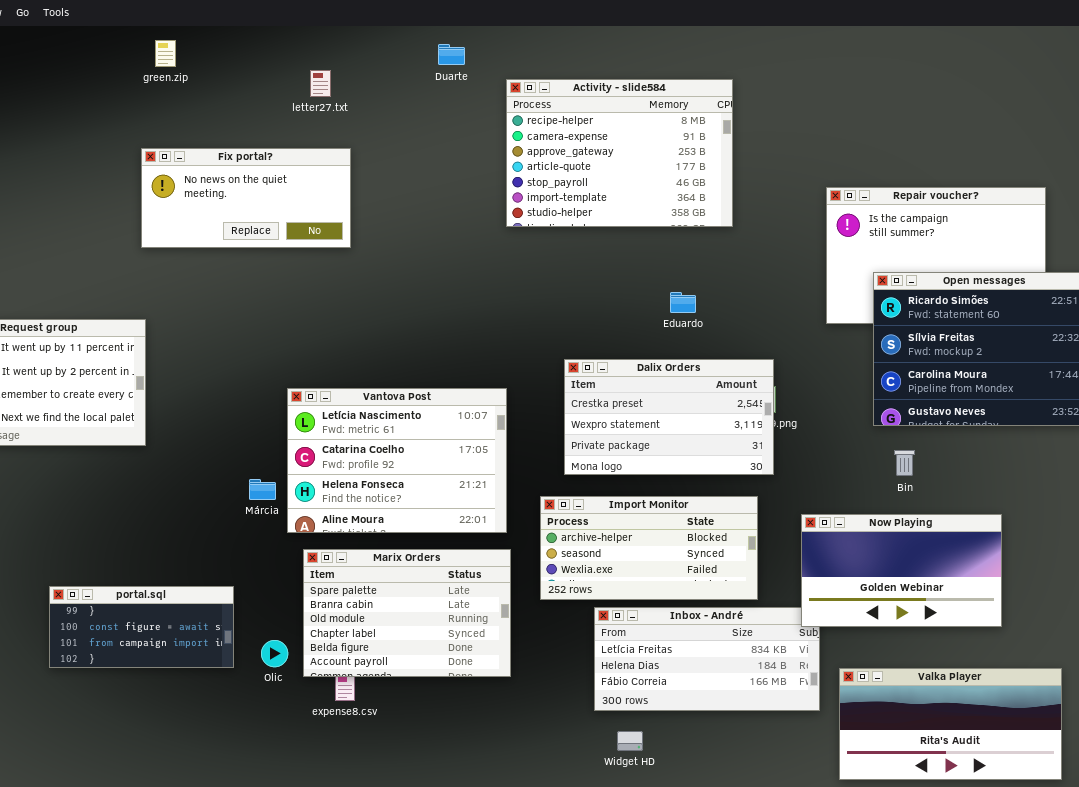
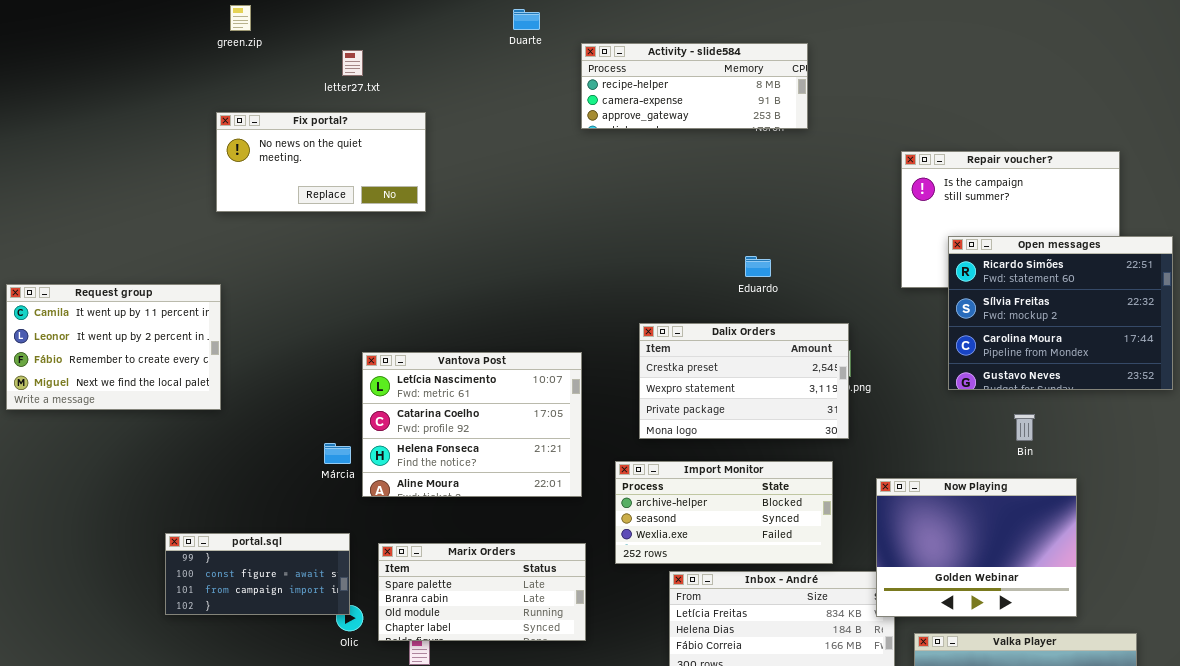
letter27.txt: [310,70,331,97] -> [342,50,363,76], moved
Activity - slide584: [506,79,733,227] -> [581,43,808,129], resized
Bin: [894,450,915,476] -> [1014,414,1035,441], moved
Now Playing: [801,514,1002,627] -> [876,478,1077,617], resized
Marix Orders: [303,549,511,677] -> [378,543,586,641], resized
portal.sql: [49,586,234,668] -> [165,533,350,615], moved

